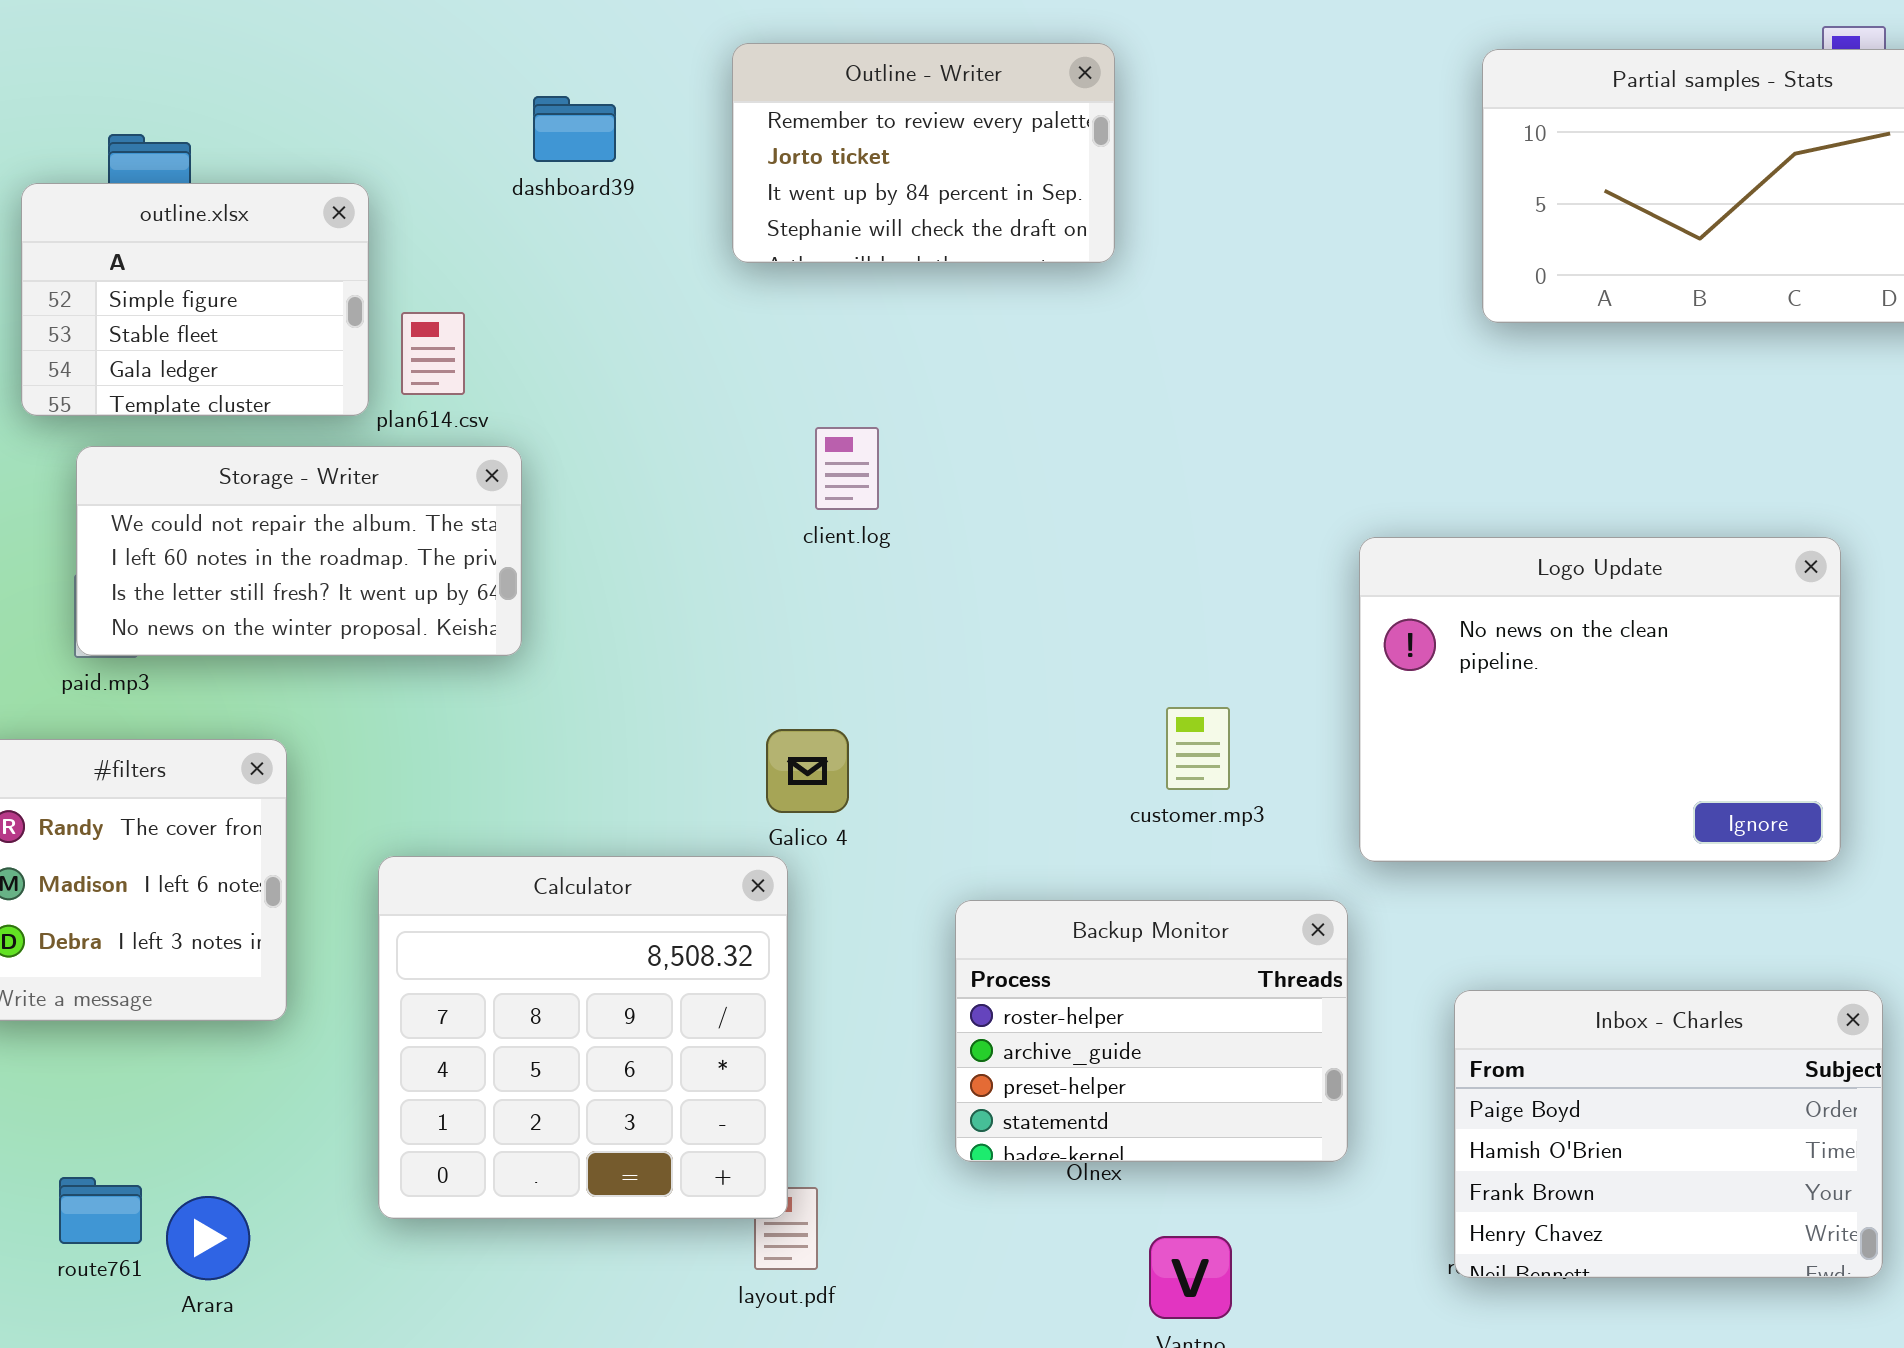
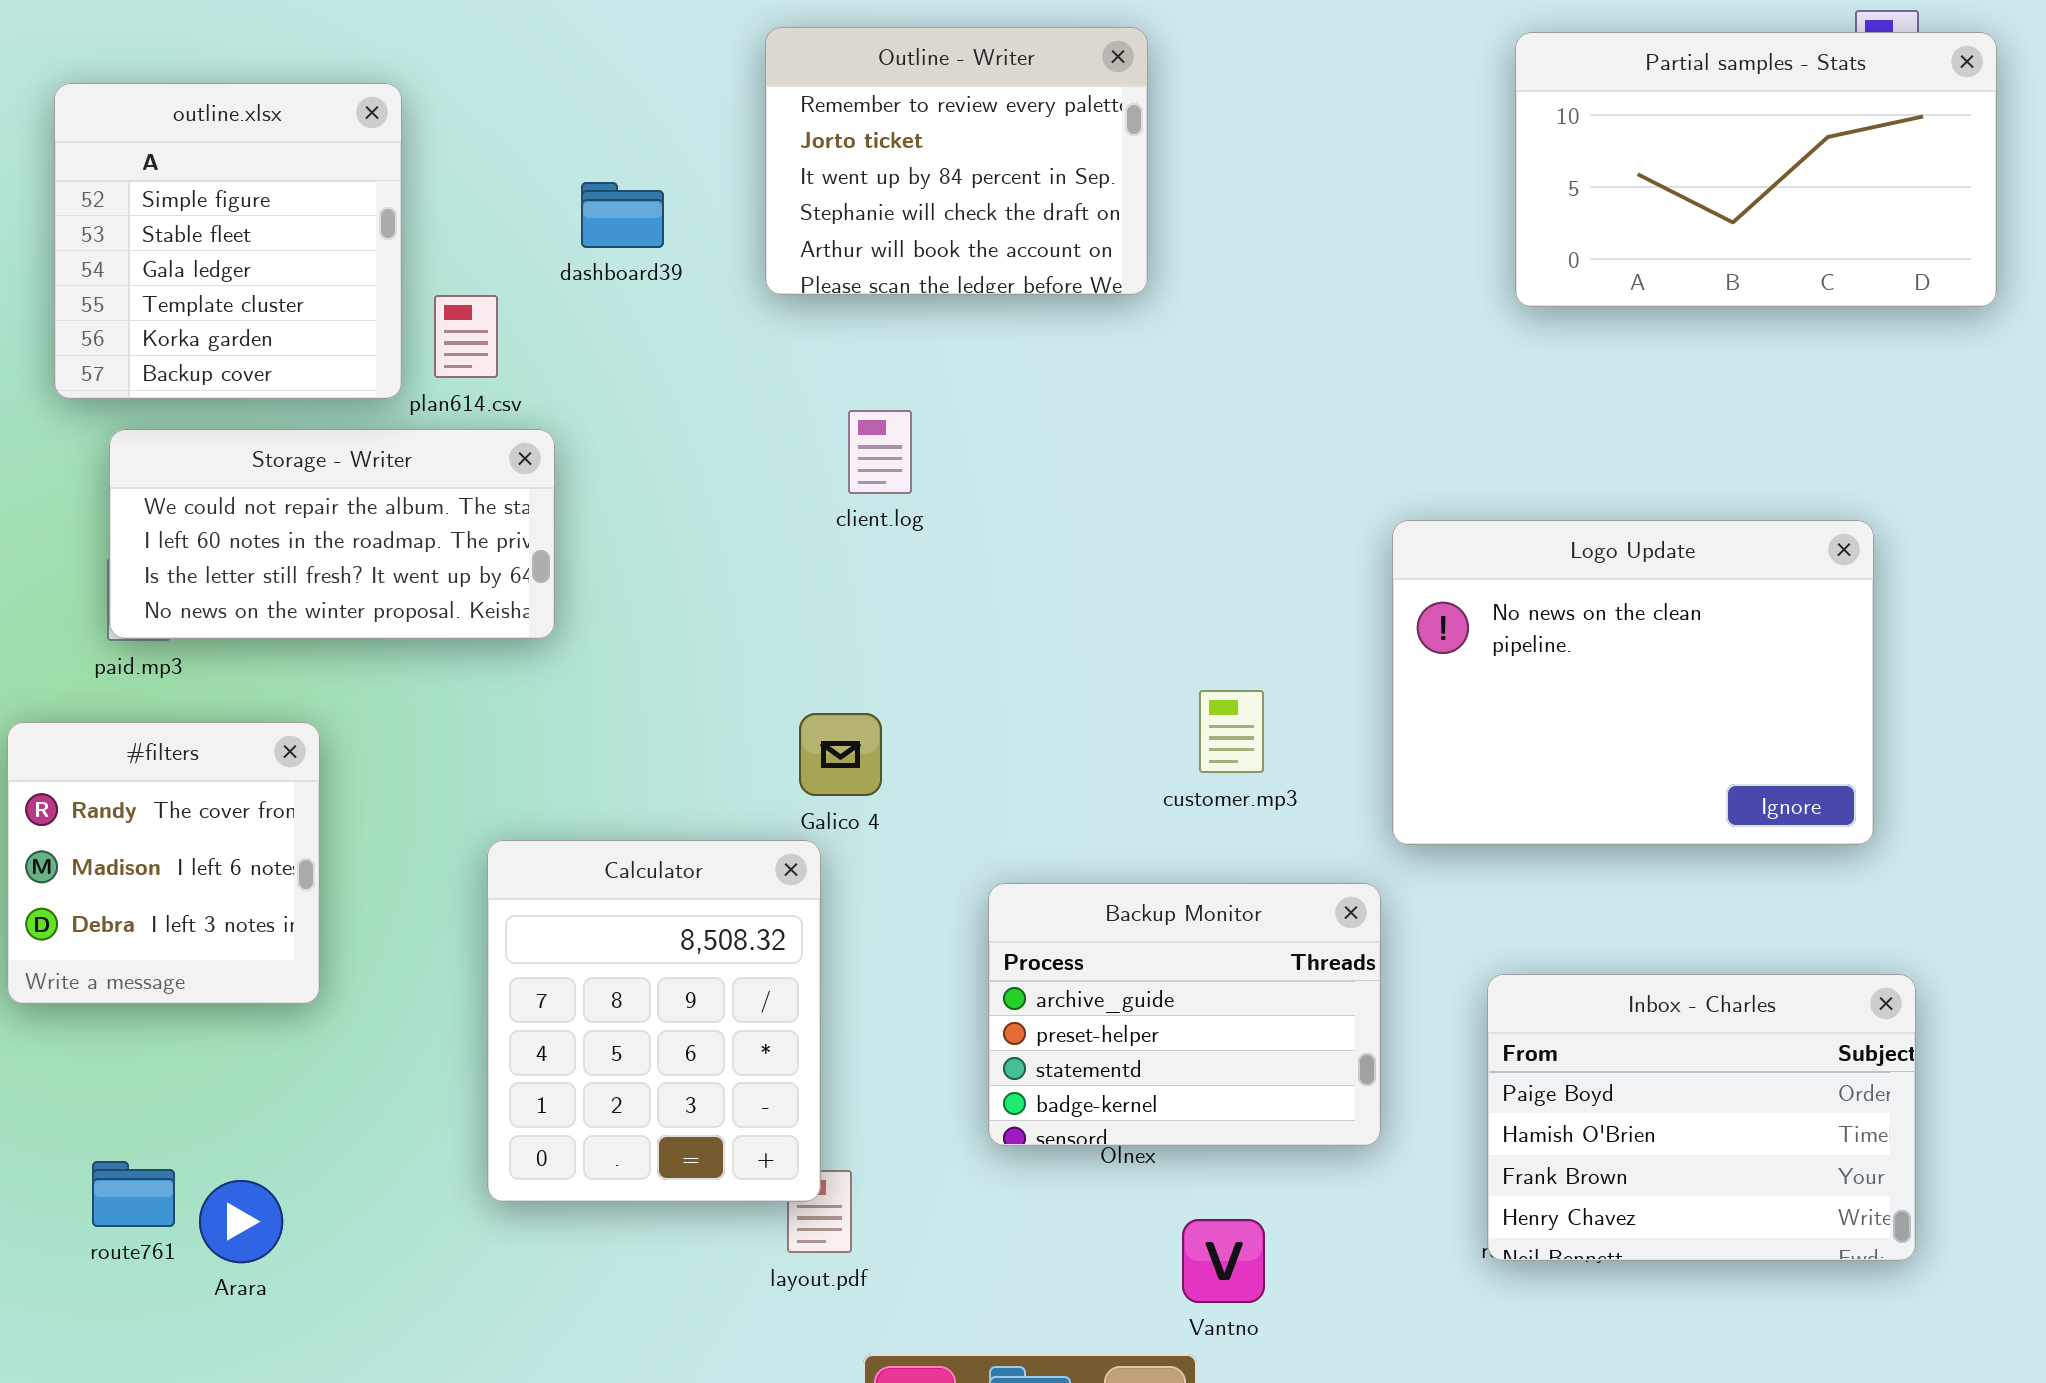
Outline - Writer: [732,43,1115,263] -> [765,27,1148,295], resized
dashboard39: [533,96,616,162] -> [581,182,664,248], moved
outline.xlsx: [21,183,369,416] -> [54,83,402,399], resized
Calculator: [378,856,788,1219] -> [487,840,821,1202], resized
Backup Monitor: [955,900,1348,1162] -> [988,883,1381,1146], scrolled down 1 row

